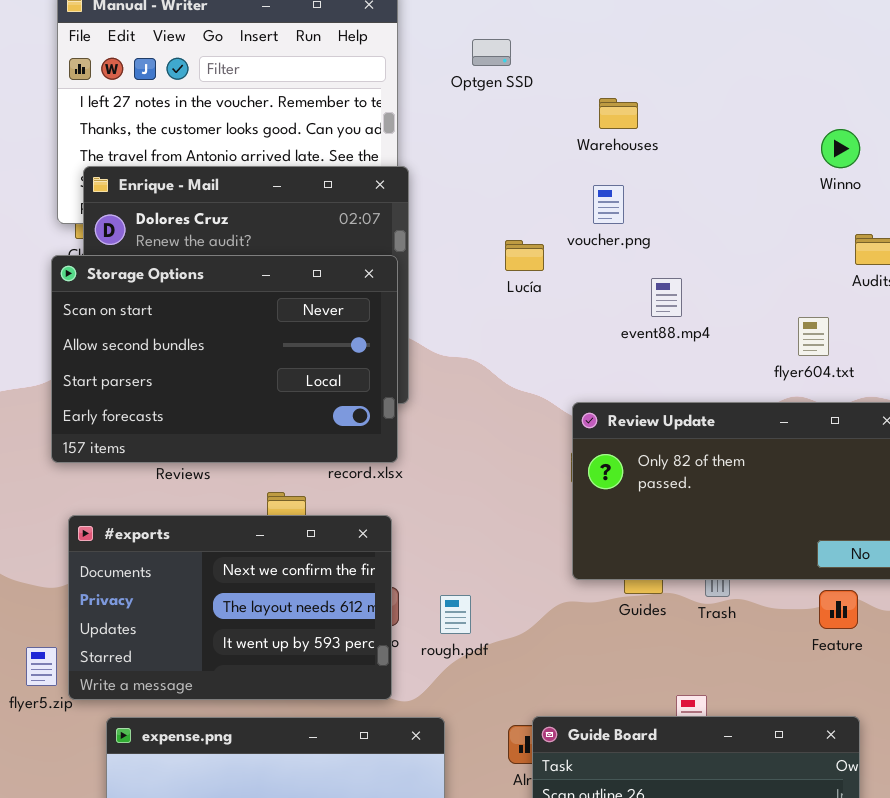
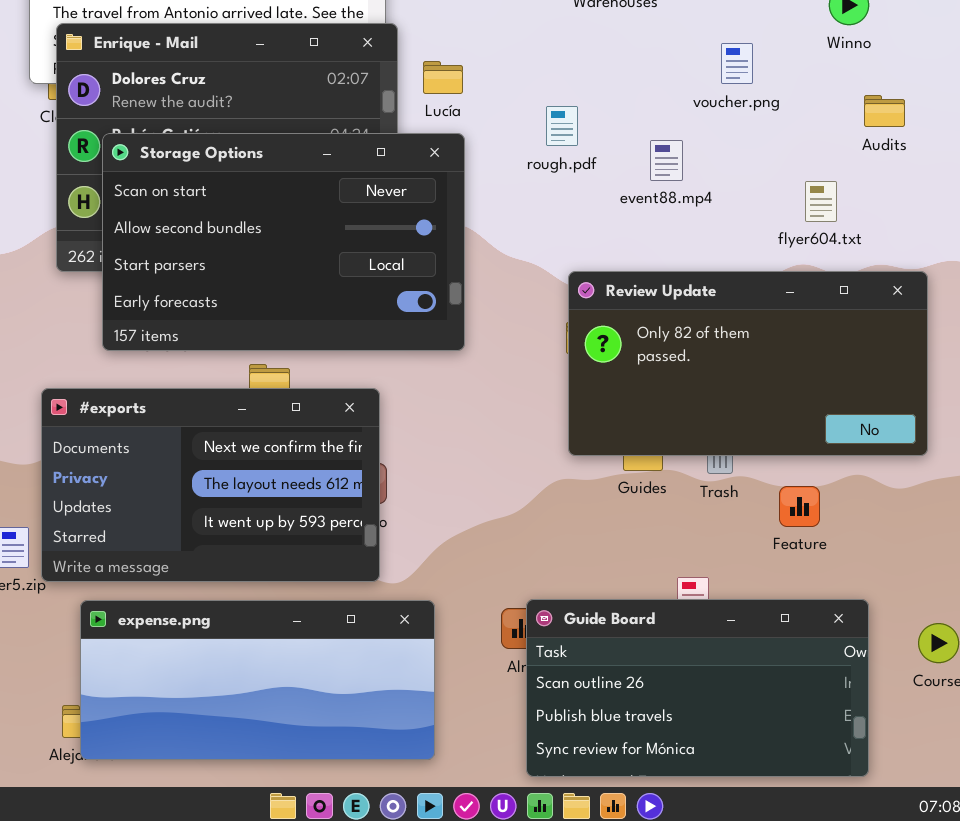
voucher.png: [593,185,624,224] -> [721,43,753,84], moved
Lucía: [505,240,544,271] -> [423,61,463,94], moved
Storage Options: [51,255,398,463] -> [102,133,465,351], moved
Feature: [819,590,858,629] -> [779,486,820,527], moved
rough.pdf: [440,595,471,634] -> [546,106,578,146], moved

